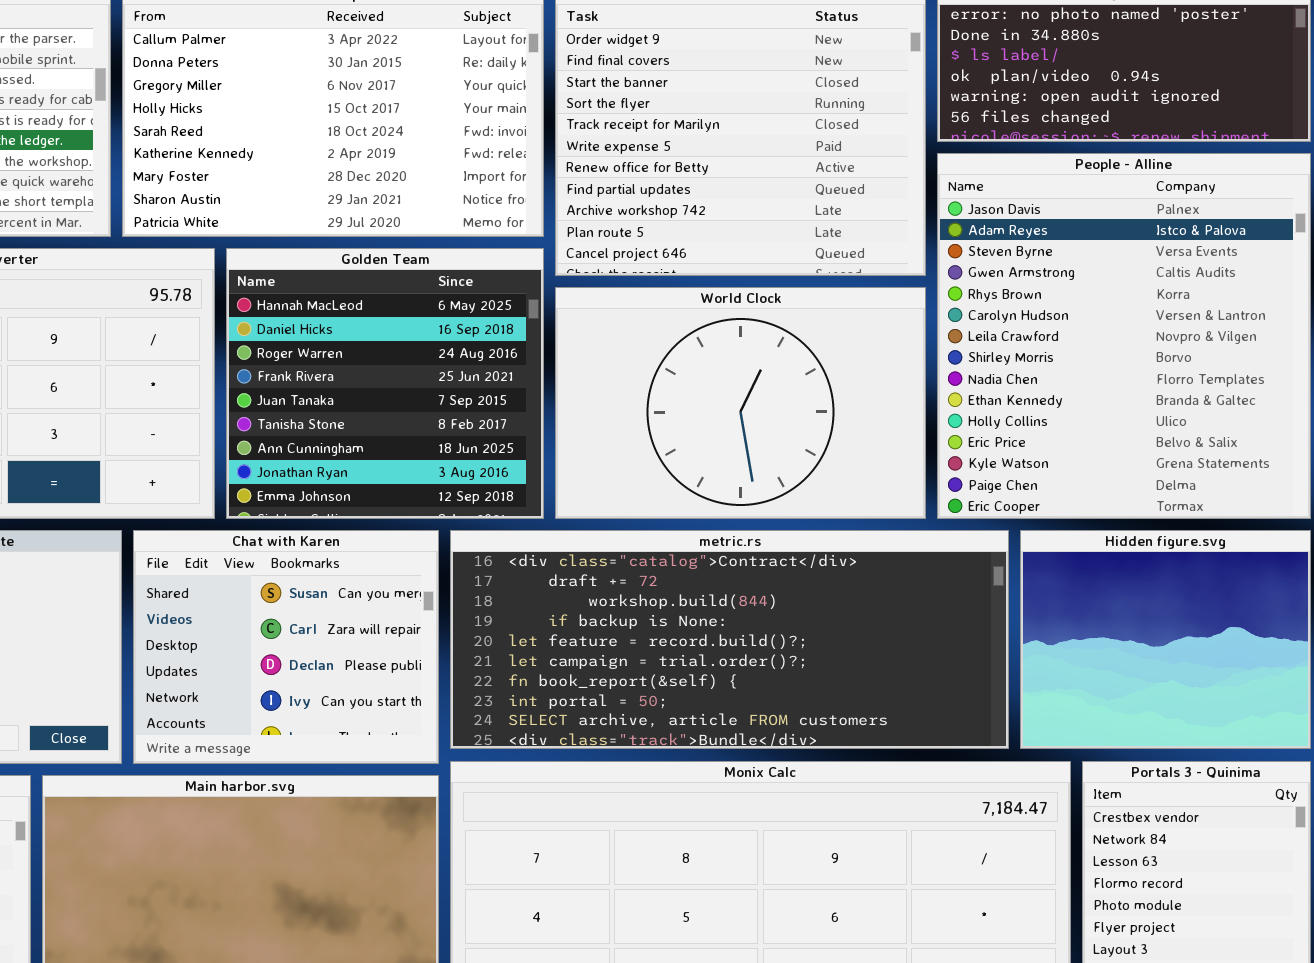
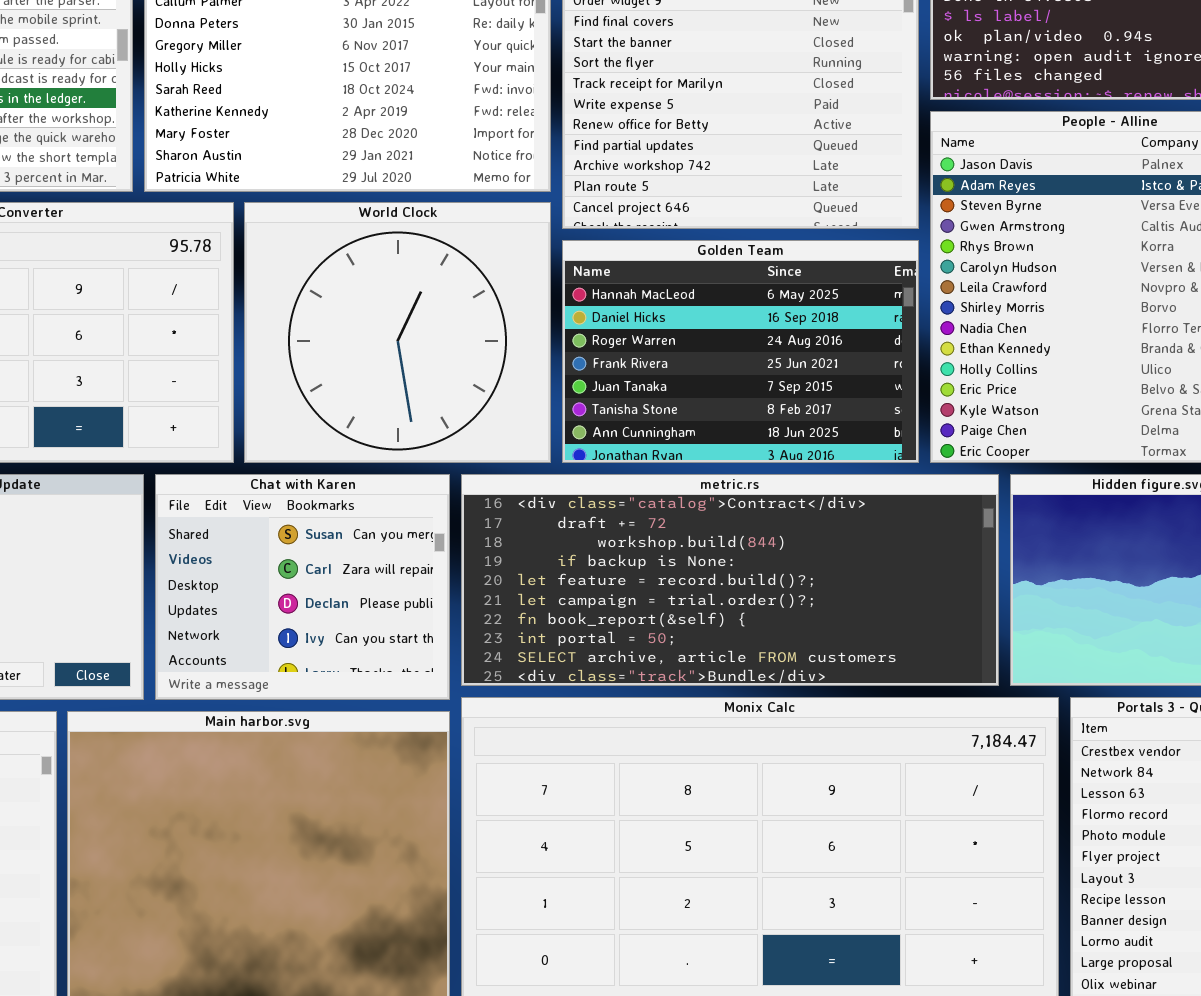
Golden Team: [226,248,544,519] -> [562,240,919,463], moved, resized
World Clock: [555,287,926,519] -> [244,202,551,463], moved, resized

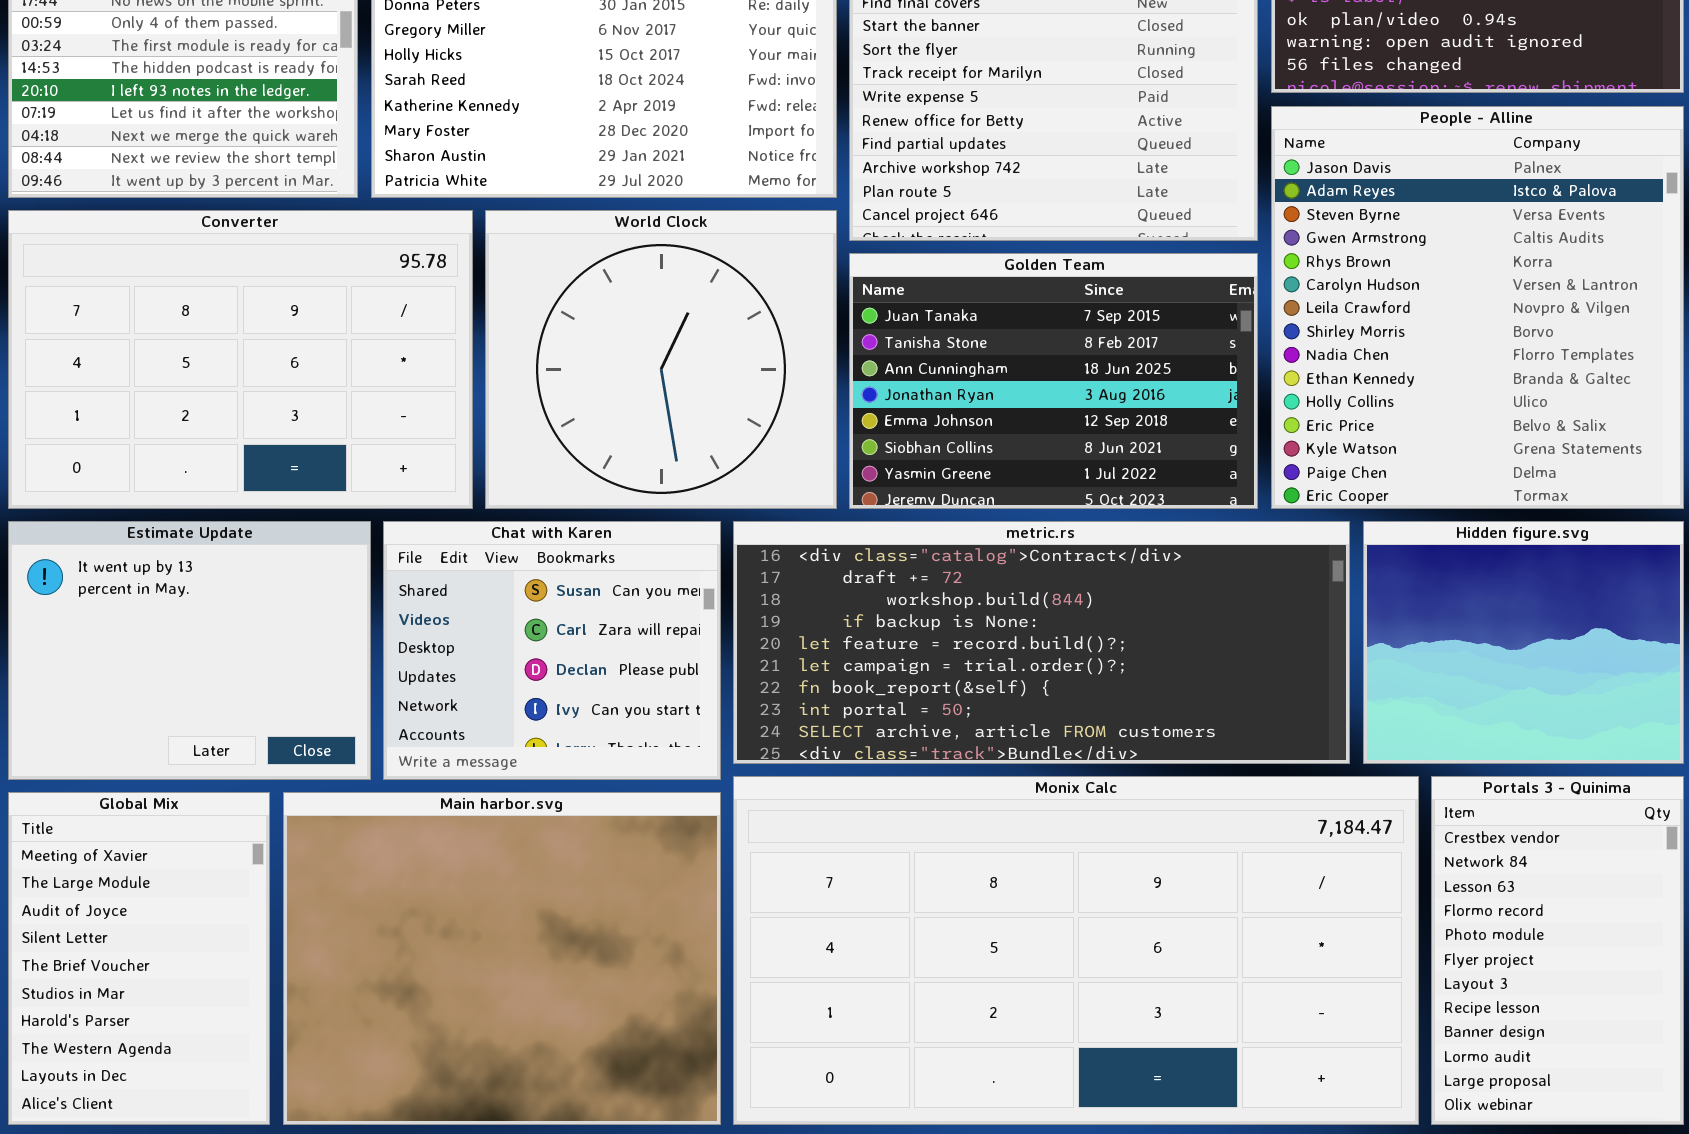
Golden Team: [562,240,919,463] -> [849,253,1258,509], scrolled down 4 rows

